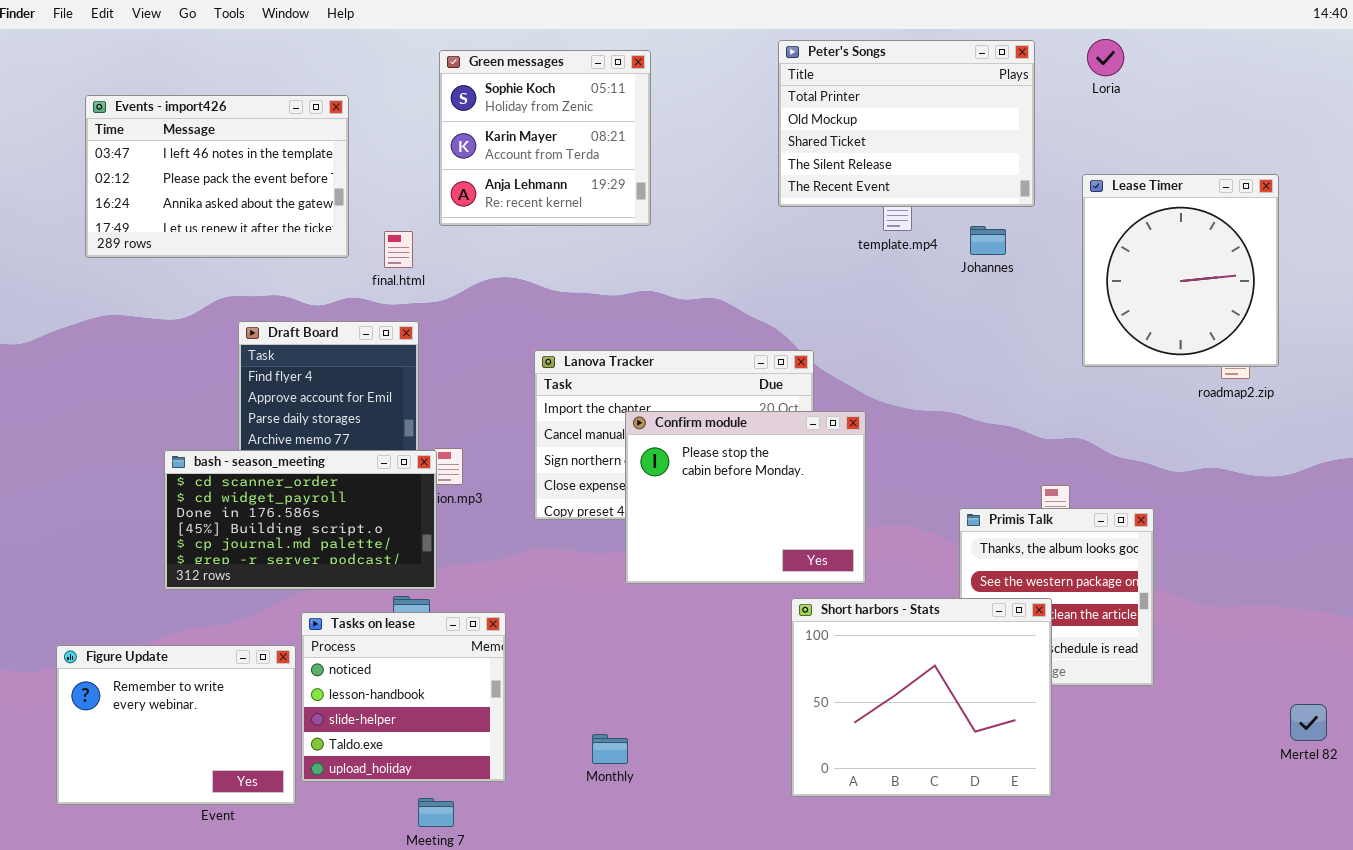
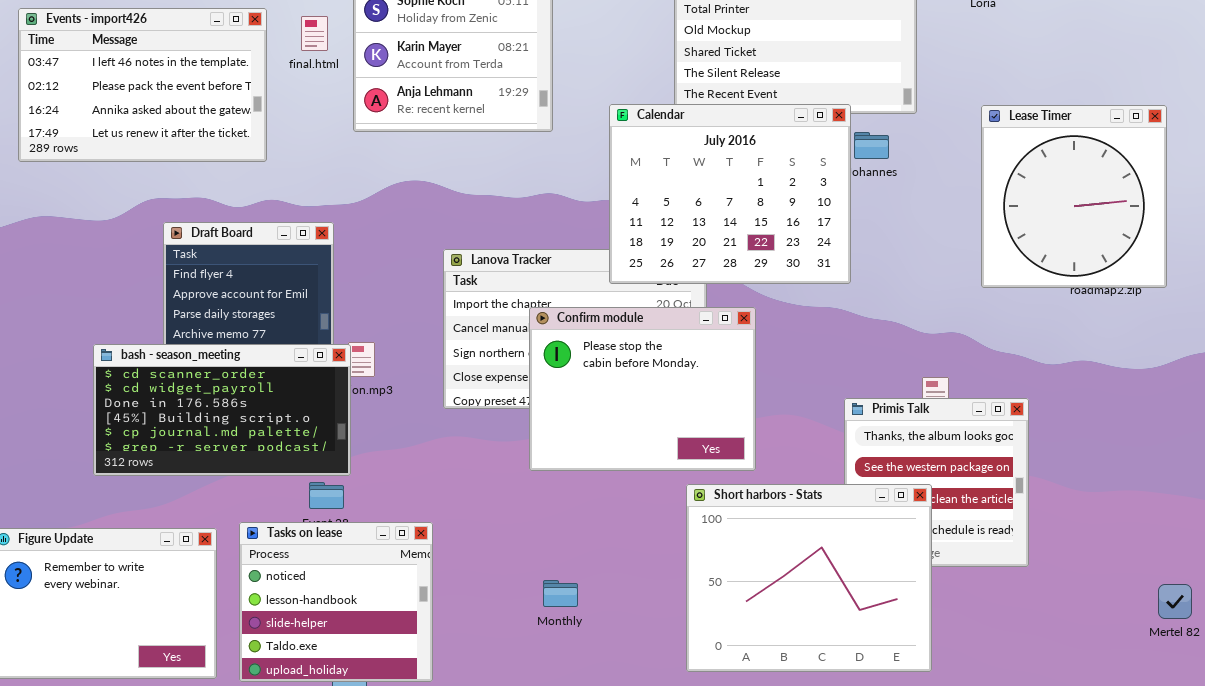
Lease Timer: [1082,174,1279,367] -> [981,105,1167,288], moved
Calendar: none -> [609,104,851,284], opened
final.html: [384,231,413,268] -> [301,16,328,51], moved
Tasks on lease: [301,612,506,782] -> [239,522,433,682], moved
Monthly: [592,734,628,764] -> [543,580,578,607], moved

